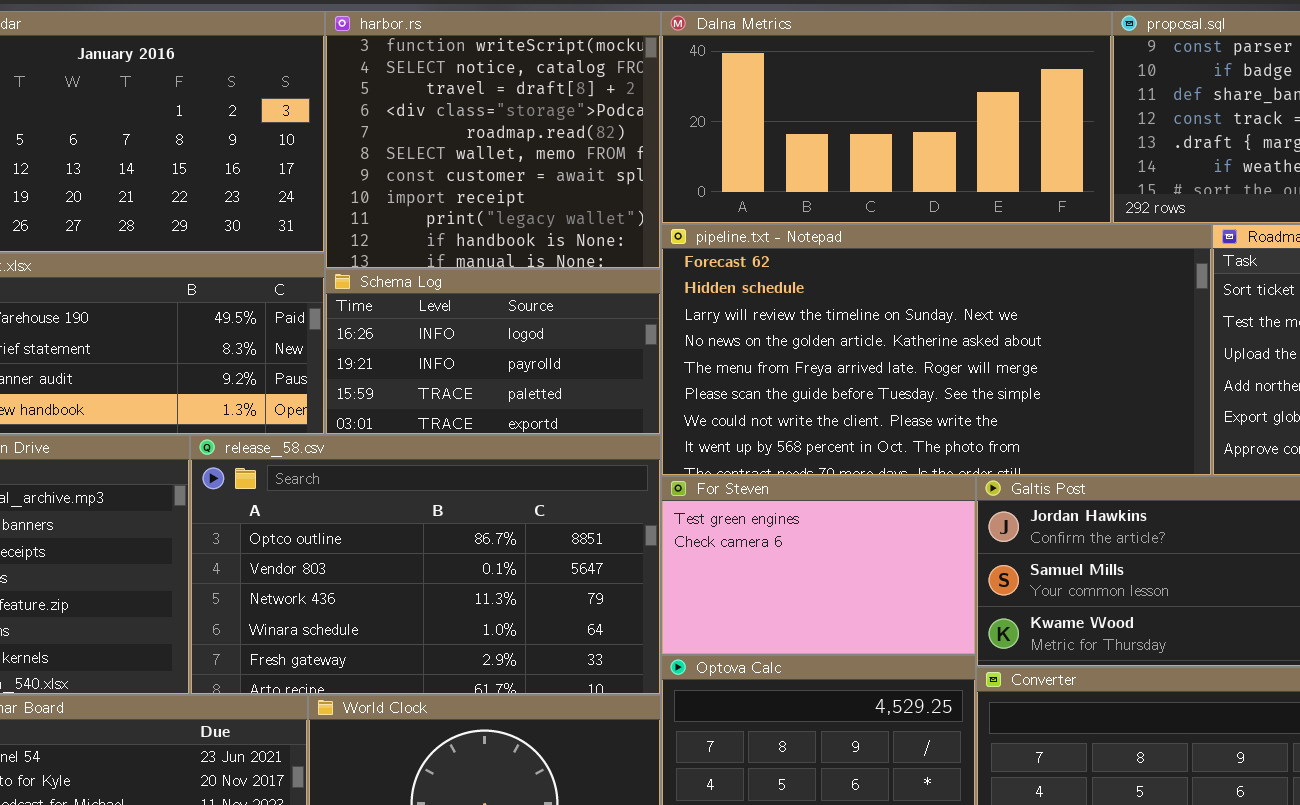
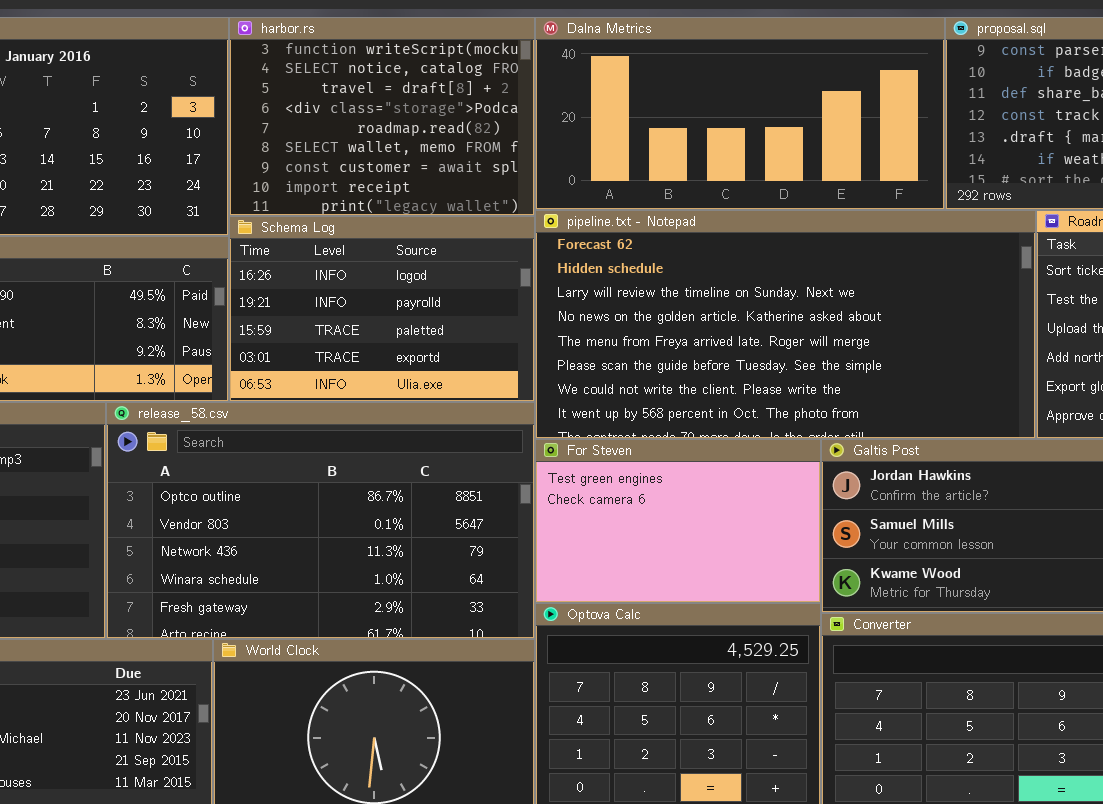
harbor.rs: [325,11,661,269] -> [229,17,535,216], resized
Schema Log: [325,269,661,435] -> [229,216,535,402], resized

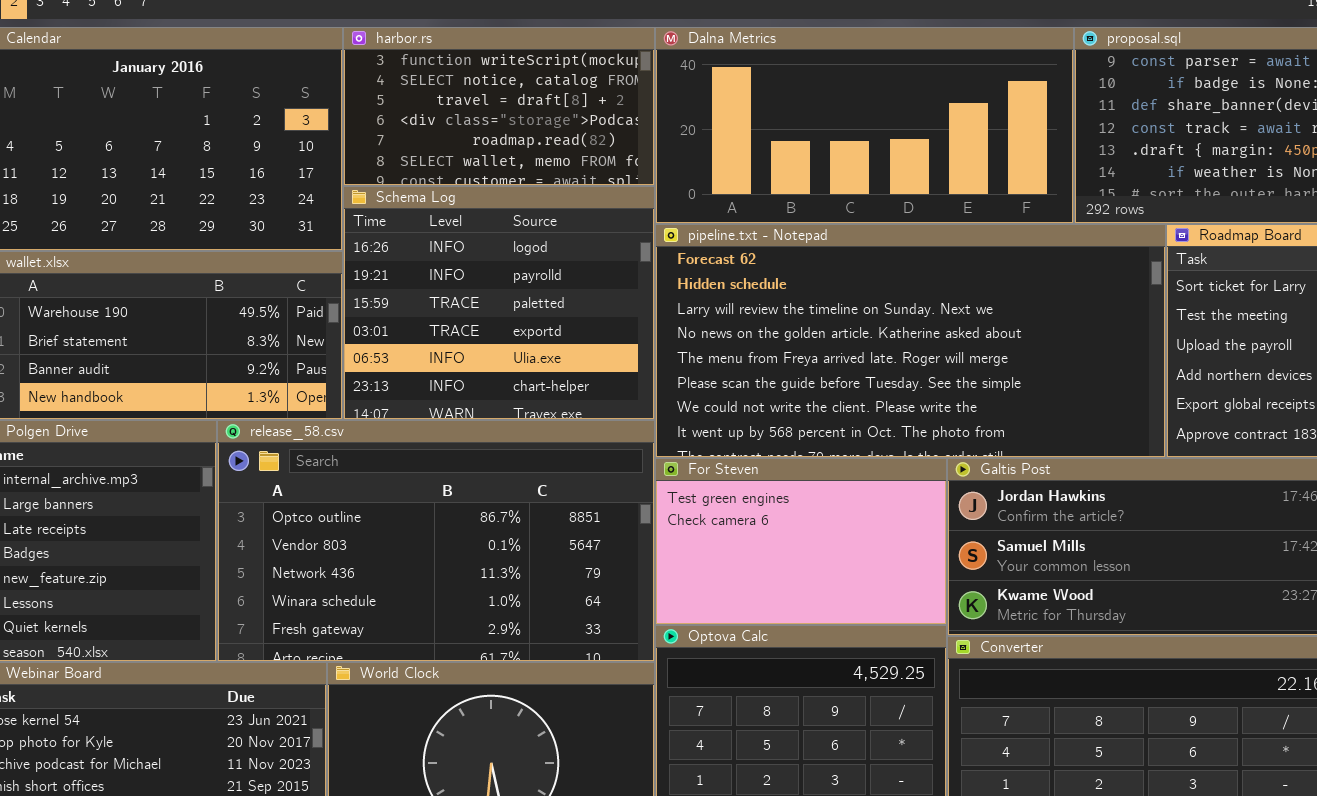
harbor.rs: [229,17,535,216] -> [343,27,655,186], resized
Schema Log: [229,216,535,402] -> [343,186,655,420], resized

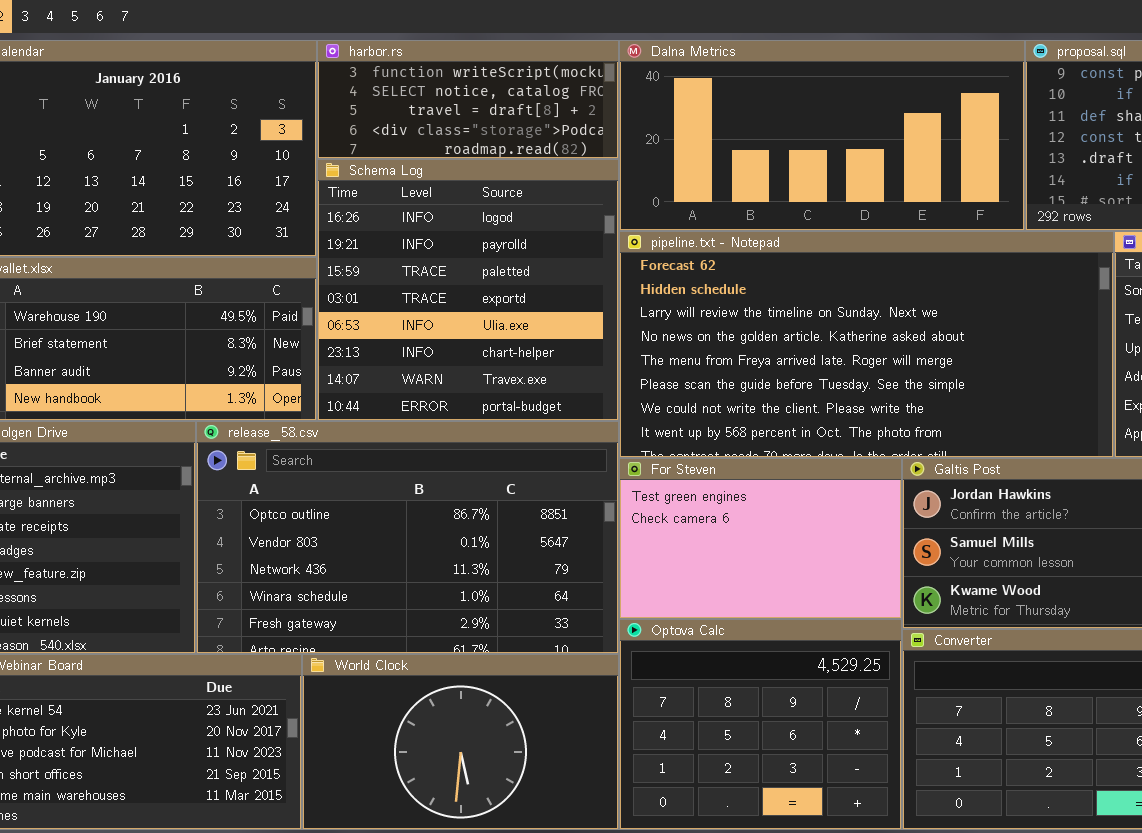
harbor.rs: [343,27,655,186] -> [317,40,619,159], resized
Schema Log: [343,186,655,420] -> [317,159,619,421], resized

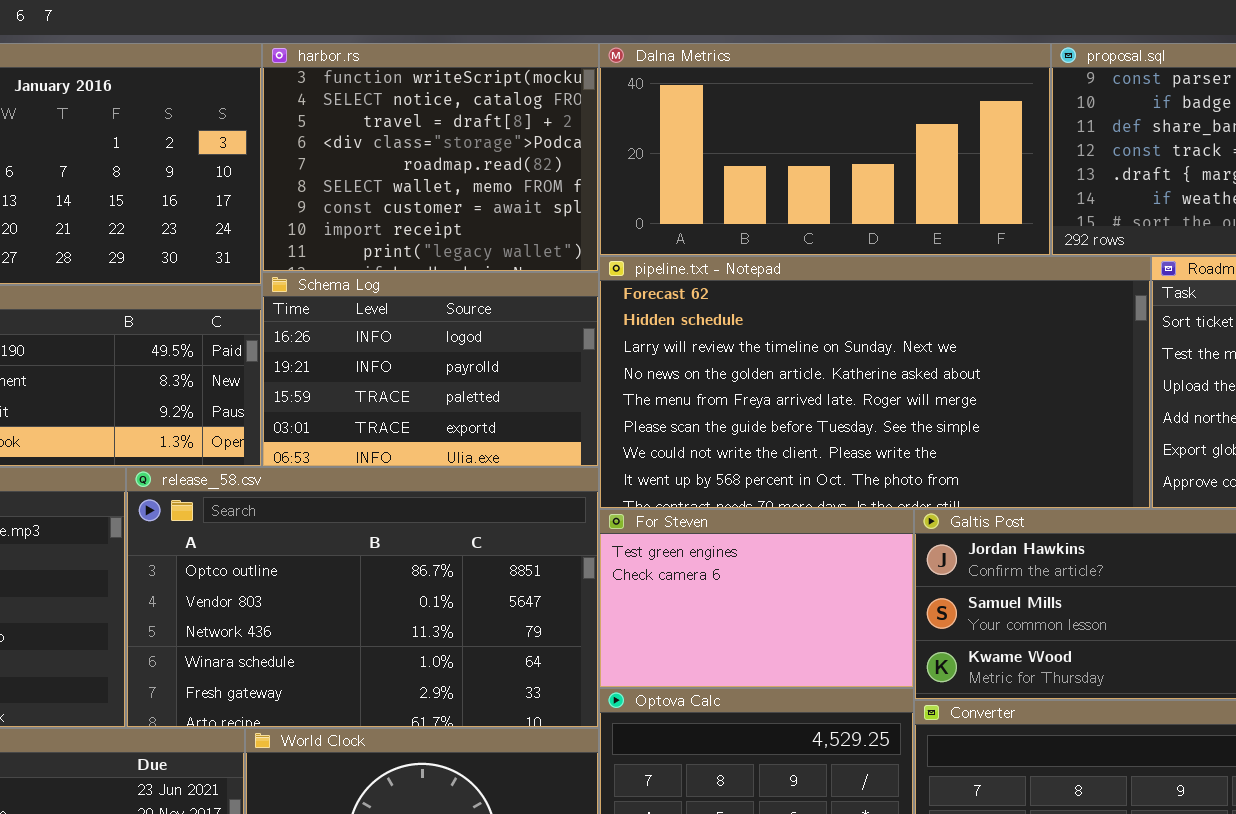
harbor.rs: [317,40,619,159] -> [262,43,599,272], resized
Schema Log: [317,159,619,421] -> [262,272,599,467], resized

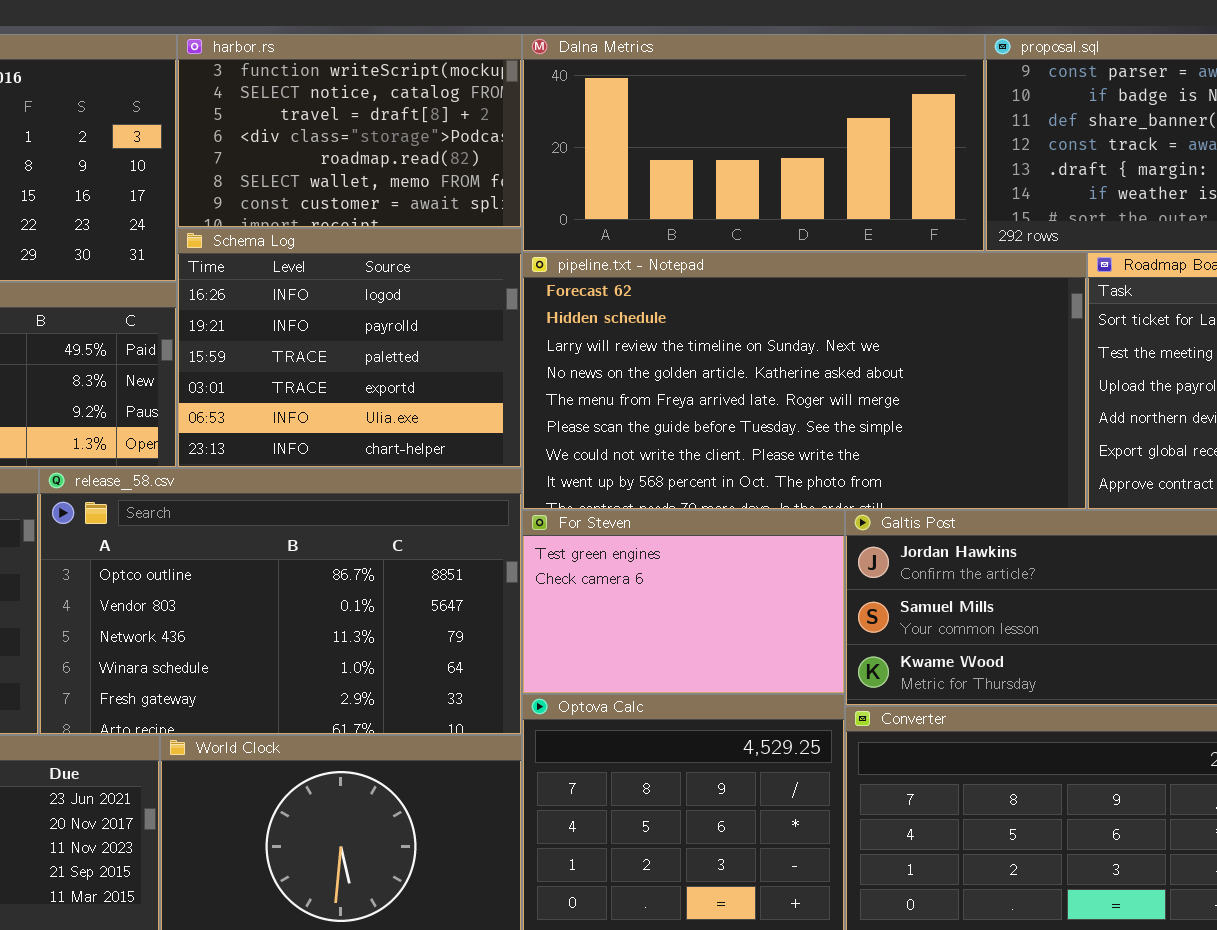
harbor.rs: [262,43,599,272] -> [177,34,522,228], resized
Schema Log: [262,272,599,467] -> [177,228,522,468], resized

